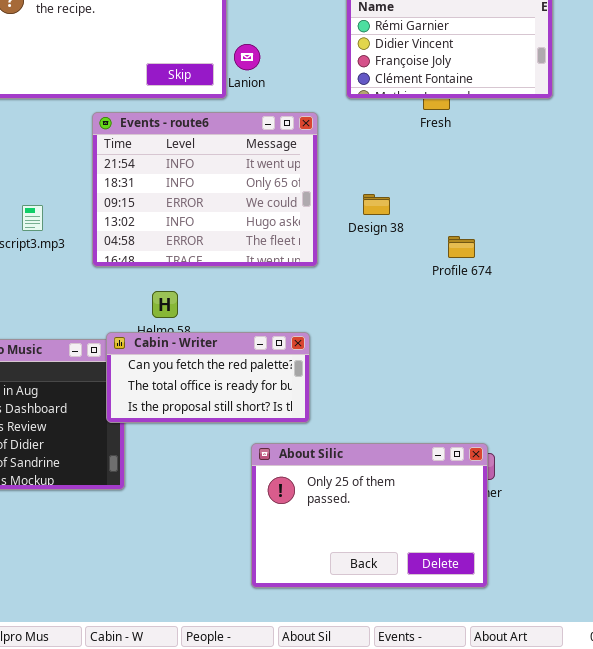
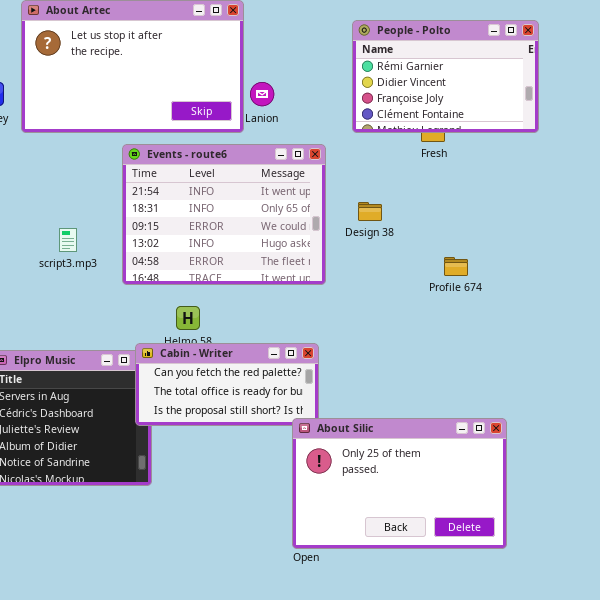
Design 38: [363,194,390,215] -> [358,202,382,221], moved
About Silic: [251,443,488,588] -> [292,418,507,549], moved

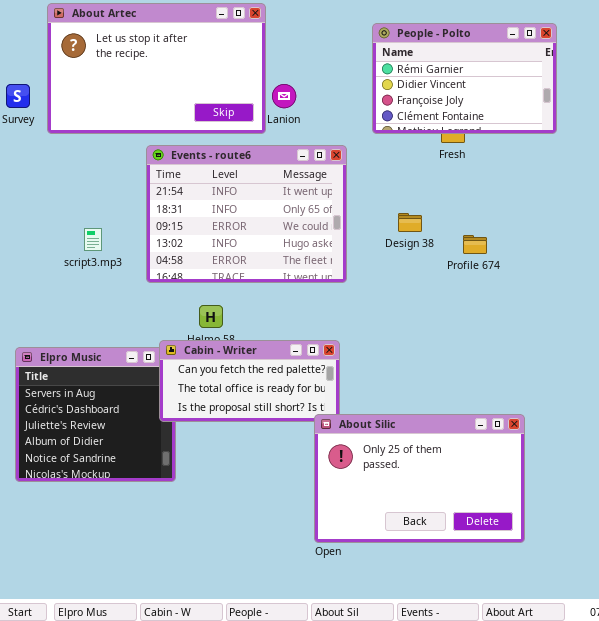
Design 38: [358,202,382,221] -> [398,213,422,232], moved
Profile 674: [444,257,468,276] -> [463,235,487,254], moved

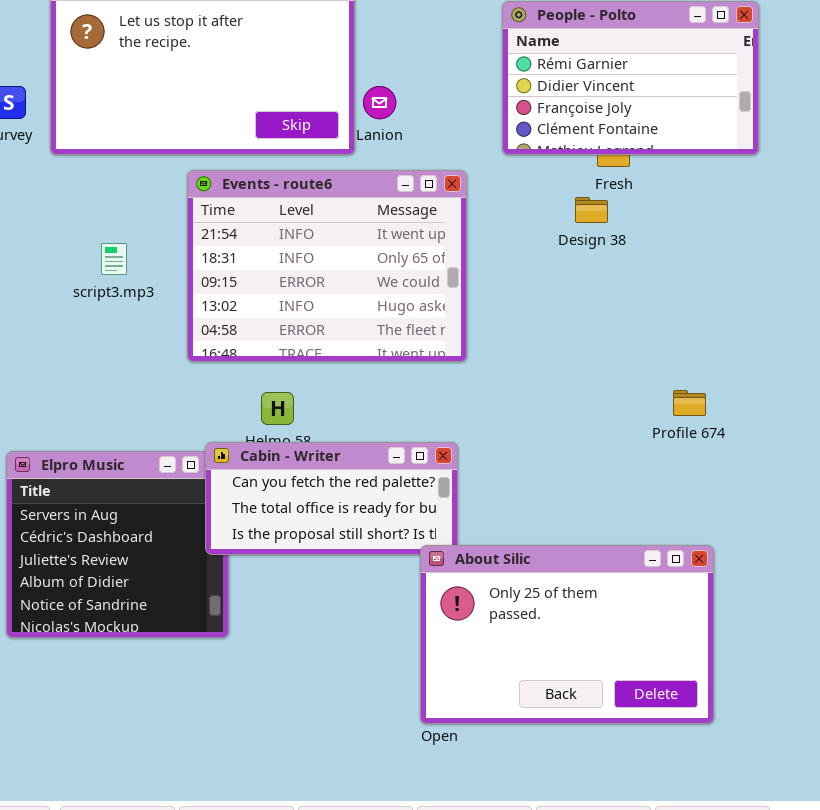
Design 38: [398,213,422,232] -> [575,197,608,223], moved
script3.mp3: [84,228,102,251] -> [101,243,127,275], moved
Profile 674: [463,235,487,254] -> [673,390,706,416], moved

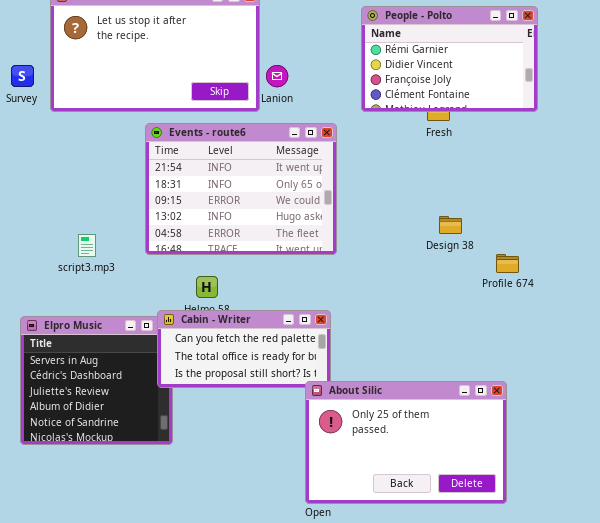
Design 38: [575,197,608,223] -> [439,216,462,234], moved
script3.mp3: [101,243,127,275] -> [78,234,96,257], moved
Profile 674: [673,390,706,416] -> [496,254,519,273], moved

